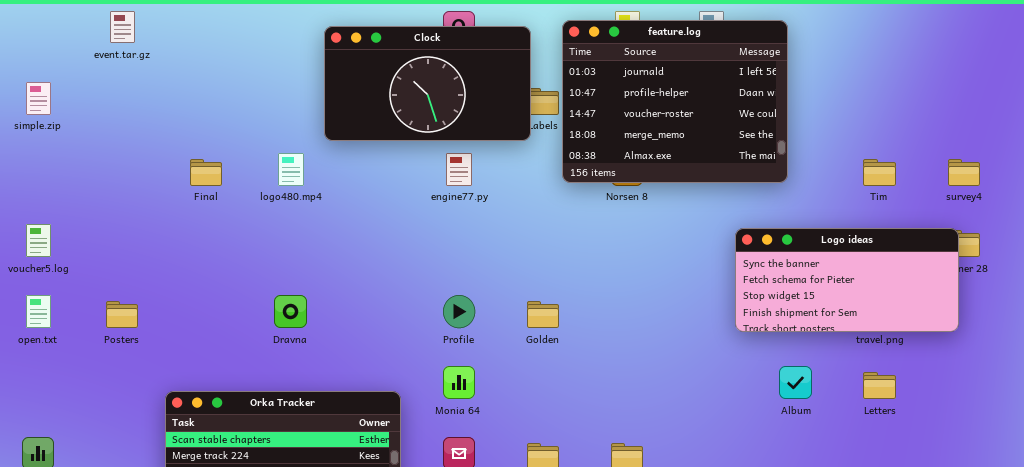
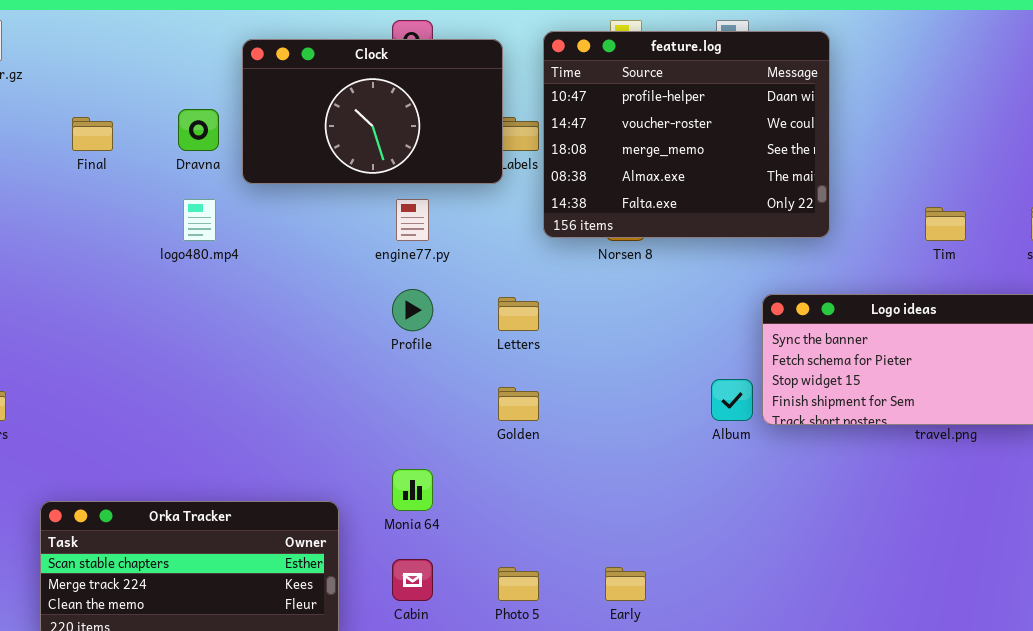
feature.log: [562,20,788,183] -> [543,31,830,238], scrolled down 1 row
Final: [190,159,222,186] -> [72,117,113,151], moved
Dravna: [274,295,307,328] -> [178,109,219,151], moved
Profile: [443,295,475,328] -> [392,289,433,331], moved
Album: [779,366,812,399] -> [711,379,753,421], moved
Letters: [863,372,896,399] -> [498,297,539,331], moved

